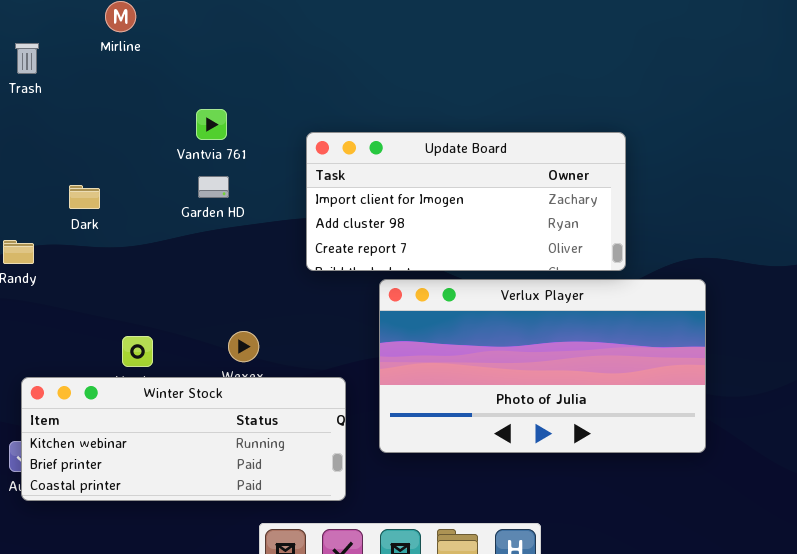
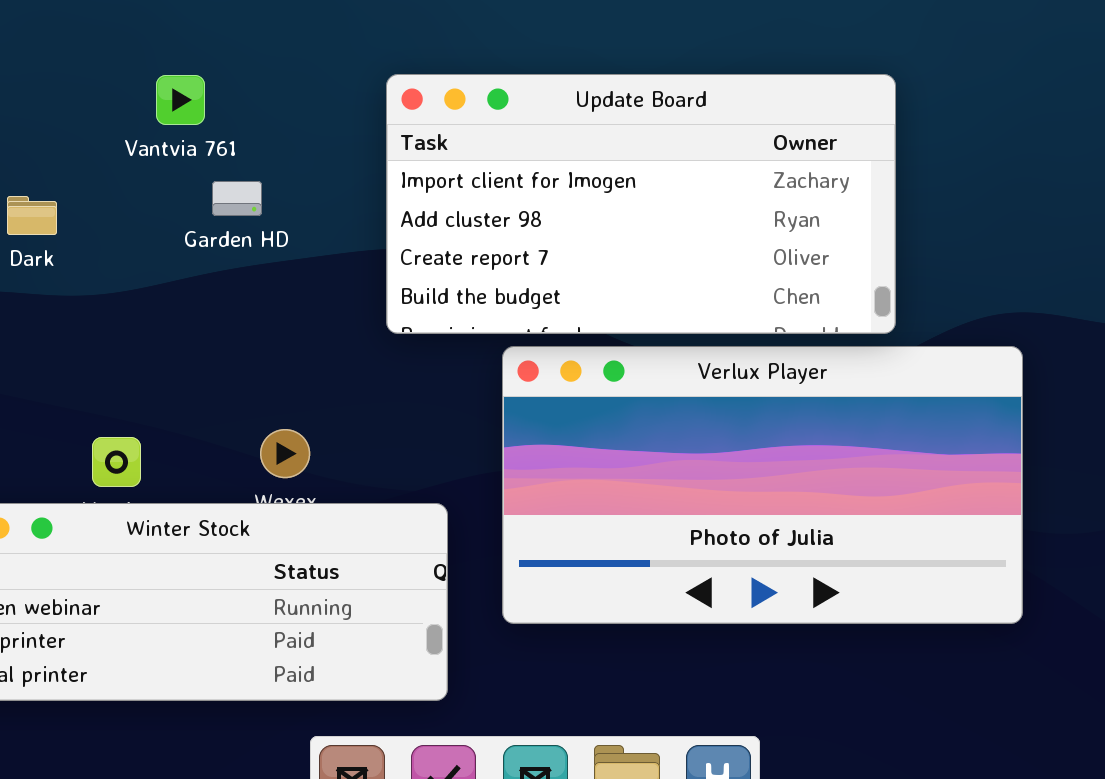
Vantvia 761: [196,109,227,140] -> [156,75,205,125], moved
Update Board: [306,132,626,271] -> [386,74,896,334], resized

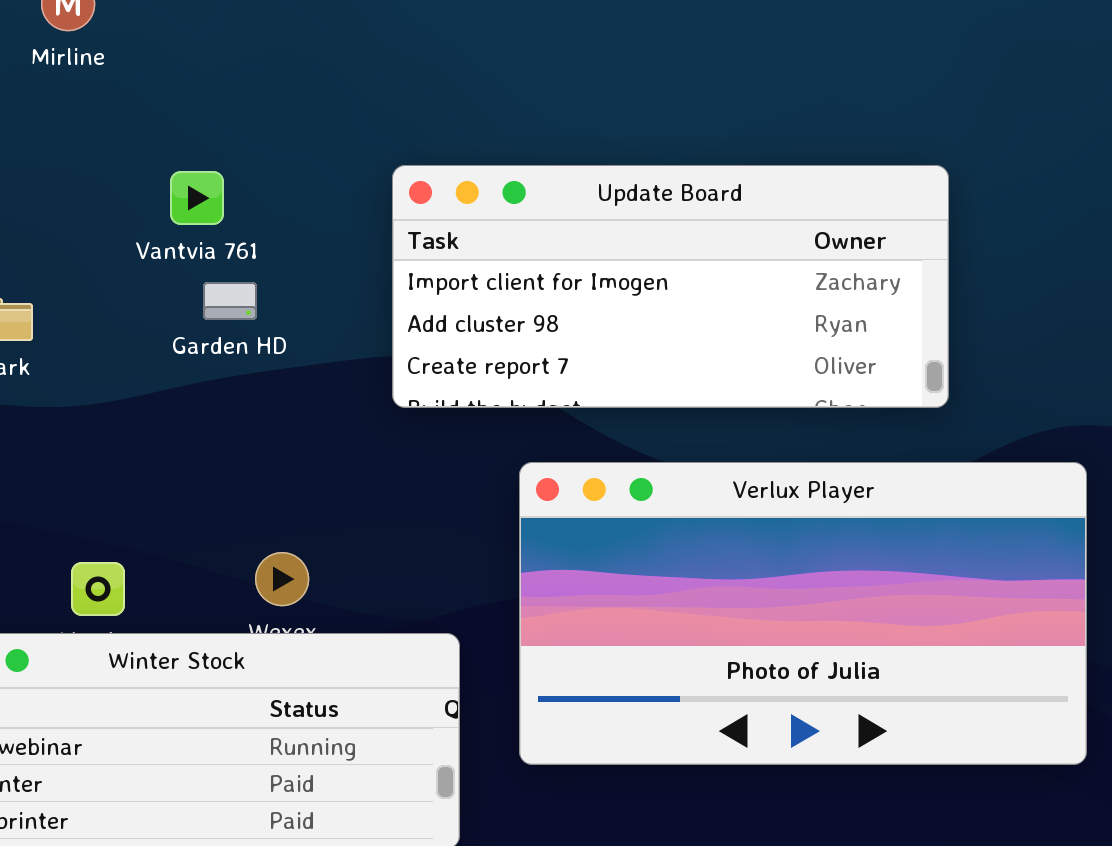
Update Board: [386,74,896,334] -> [392,165,949,408], resized
Vantvia 761: [156,75,205,125] -> [170,171,224,225], moved

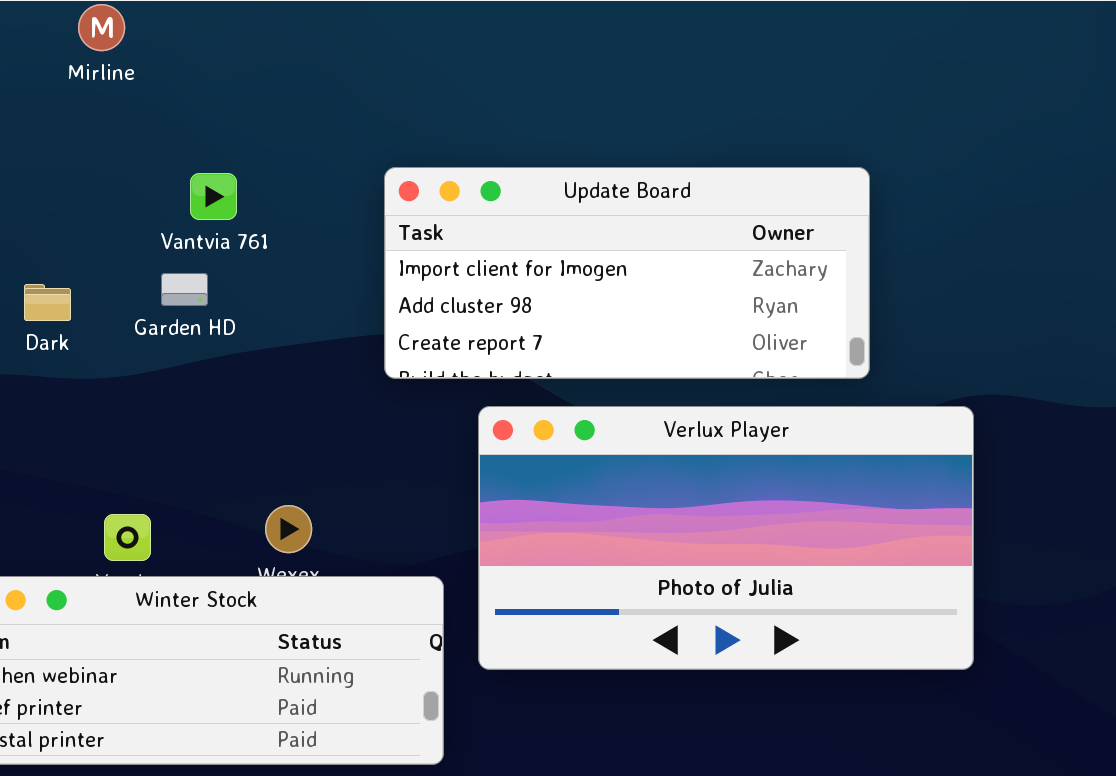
Garden HD: [203,282,257,320] -> [161,273,208,306], moved
Verlux Player: [519,462,1087,765] -> [478,406,974,670], moved

